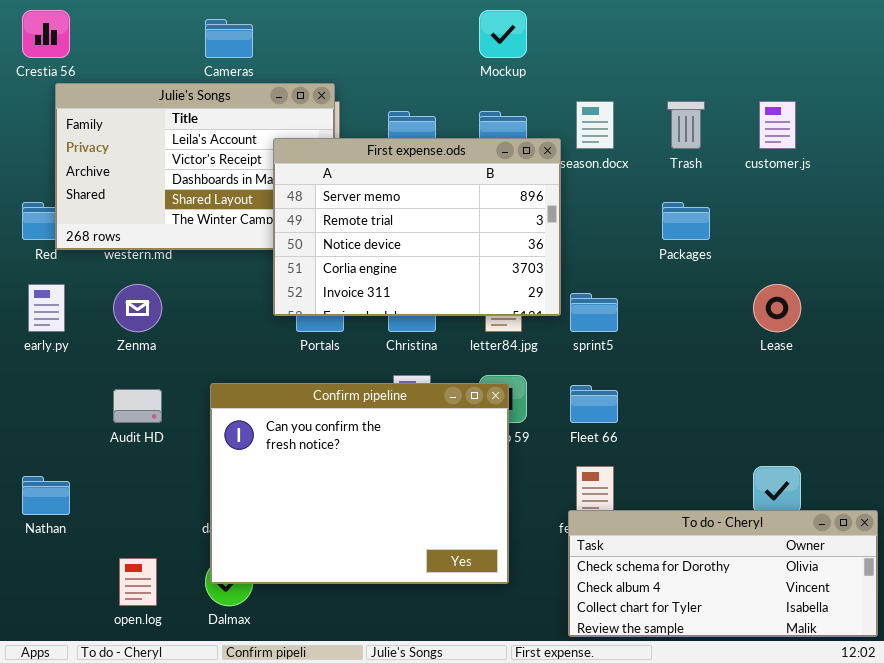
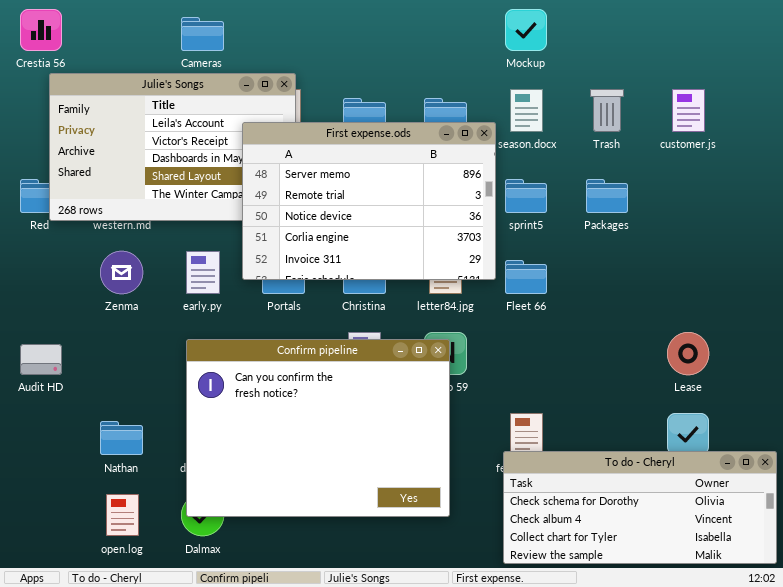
Mockup: [479,10,527,58] -> [505,9,547,51], moved
early.py: [28,284,65,332] -> [186,251,220,294], moved
Lease: [753,284,801,332] -> [667,332,709,375], moved
sprint5: [570,293,618,332] -> [505,179,547,213], moved
Fleet 66: [570,385,618,423] -> [505,260,547,294], moved
Audit HD: [113,389,162,423] -> [20,344,62,375], moved
Nathan: [22,476,70,515] -> [100,421,143,455], moved

